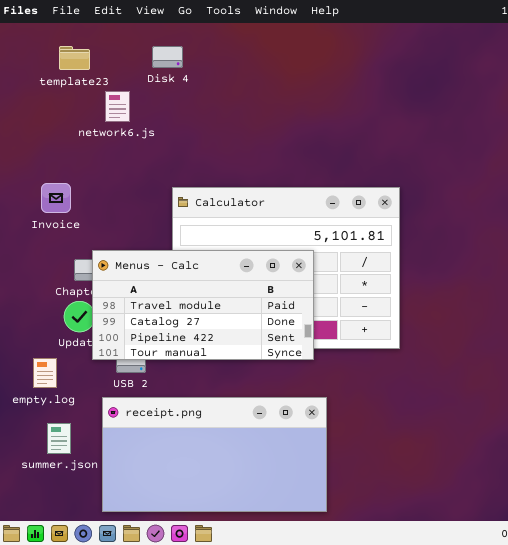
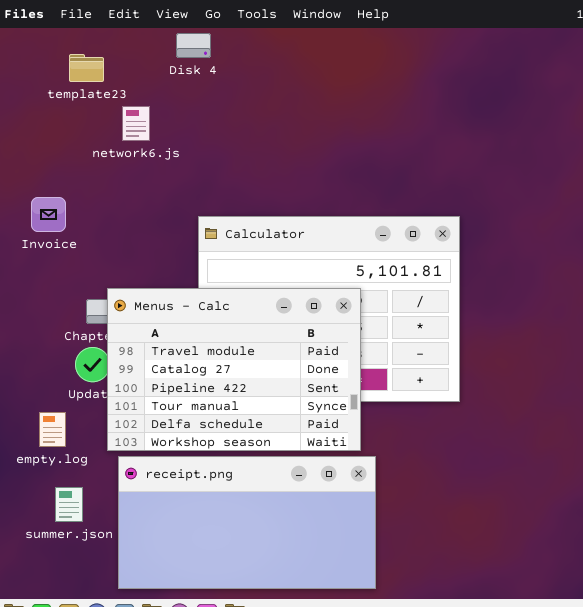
Disk 4: [152,46,183,68] -> [176,33,211,58], moved
Invoice: [41,183,71,213] -> [31,197,66,232], moved
Menus - Calc: [92,250,314,360] -> [107,288,361,451], resized

